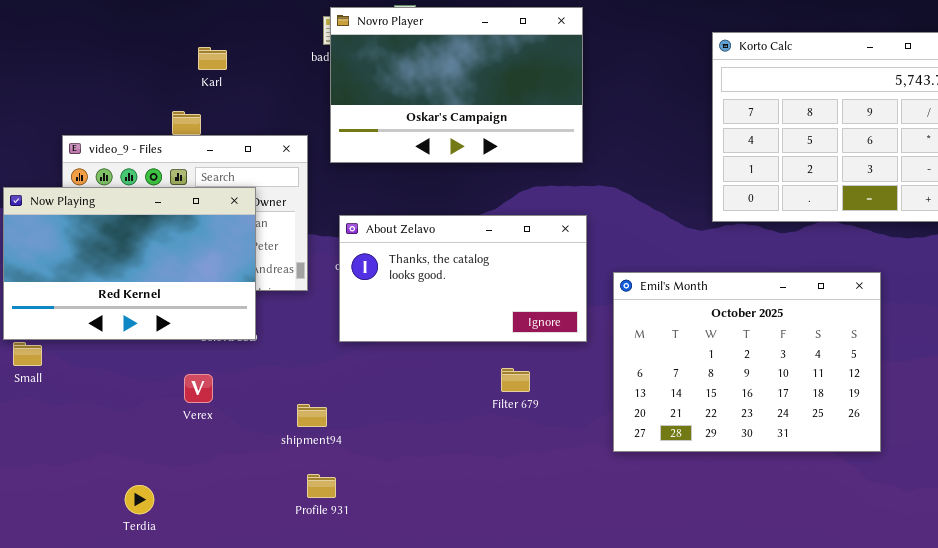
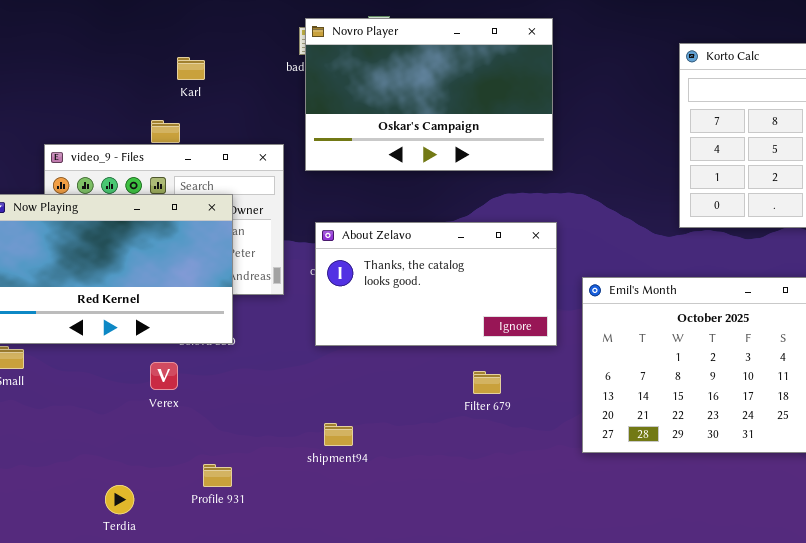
Verex: [184,374,213,403] -> [150,362,178,390], moved
shipment94: [297,404,327,427] -> [324,423,353,446], moved
Profile 931: [307,474,336,498] -> [203,464,232,487], moved

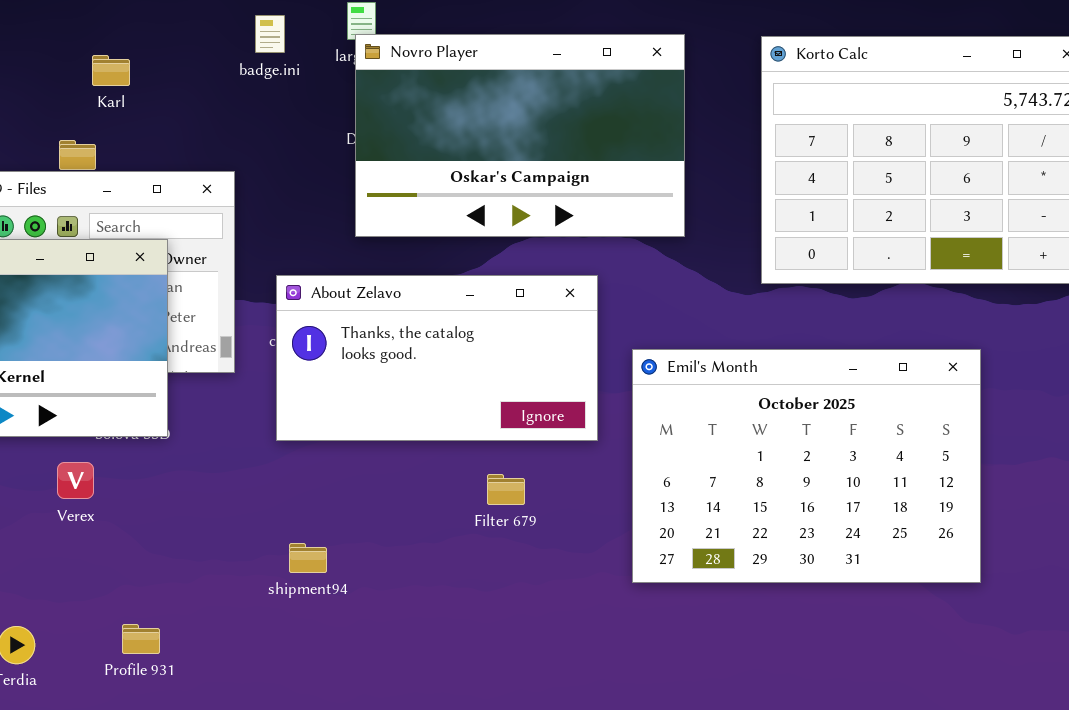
Novro Player: [305,18,553,171] -> [355,34,685,237], moved
Profile 931: [203,464,232,487] -> [122,624,160,654], moved

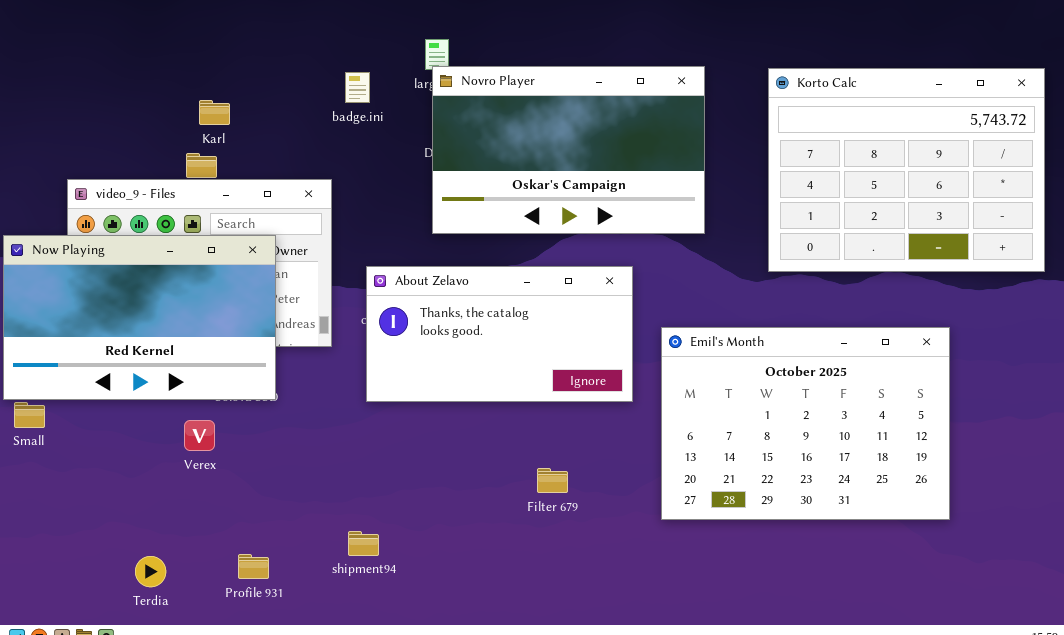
badge.ini: [255,15,285,53] -> [345,72,370,103], moved
Karl: [92,55,130,86] -> [199,100,230,125], moved
Filter 679: [487,474,525,505] -> [537,468,568,493], moved
shipment94: [289,543,327,573] -> [348,531,379,556], moved

